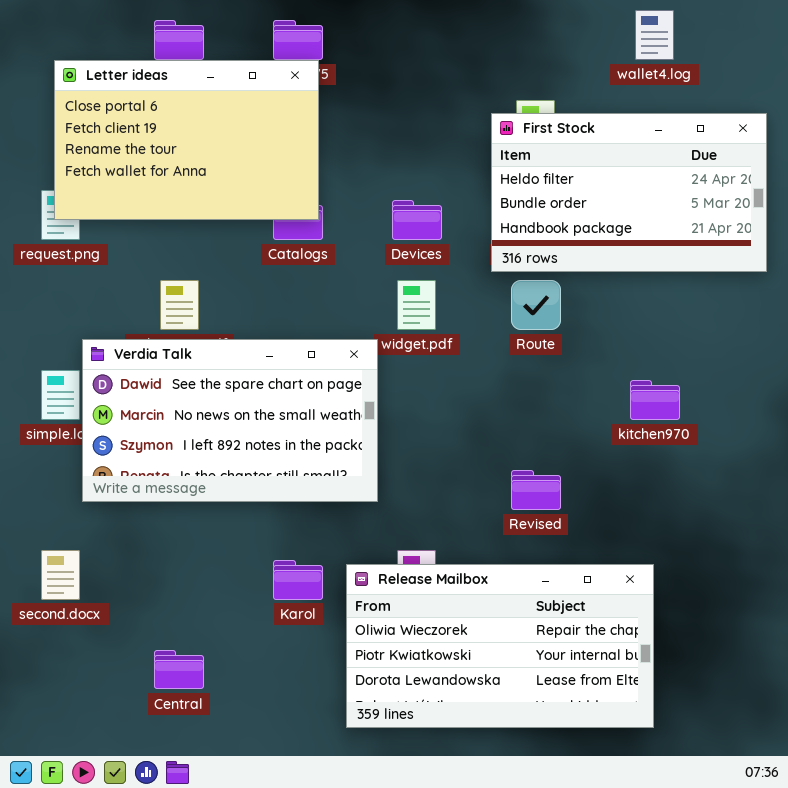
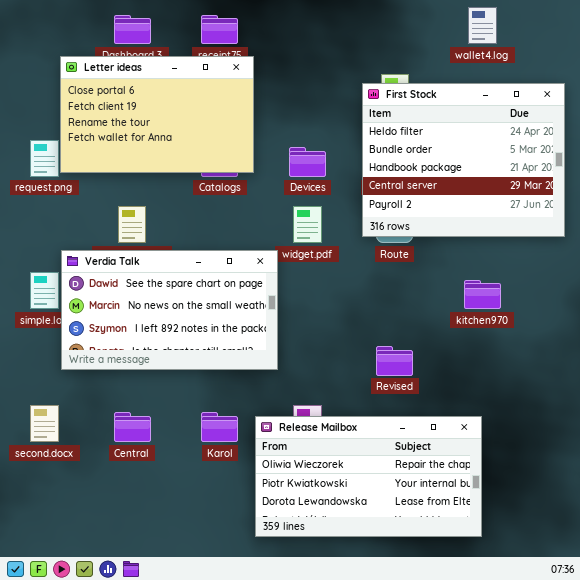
Letter ideas: [54,60,319,220] -> [60,56,254,173], moved
First Stock: [491,113,767,272] -> [362,83,565,237], resized
Central: [154,650,204,689] -> [114,412,151,442], moved

